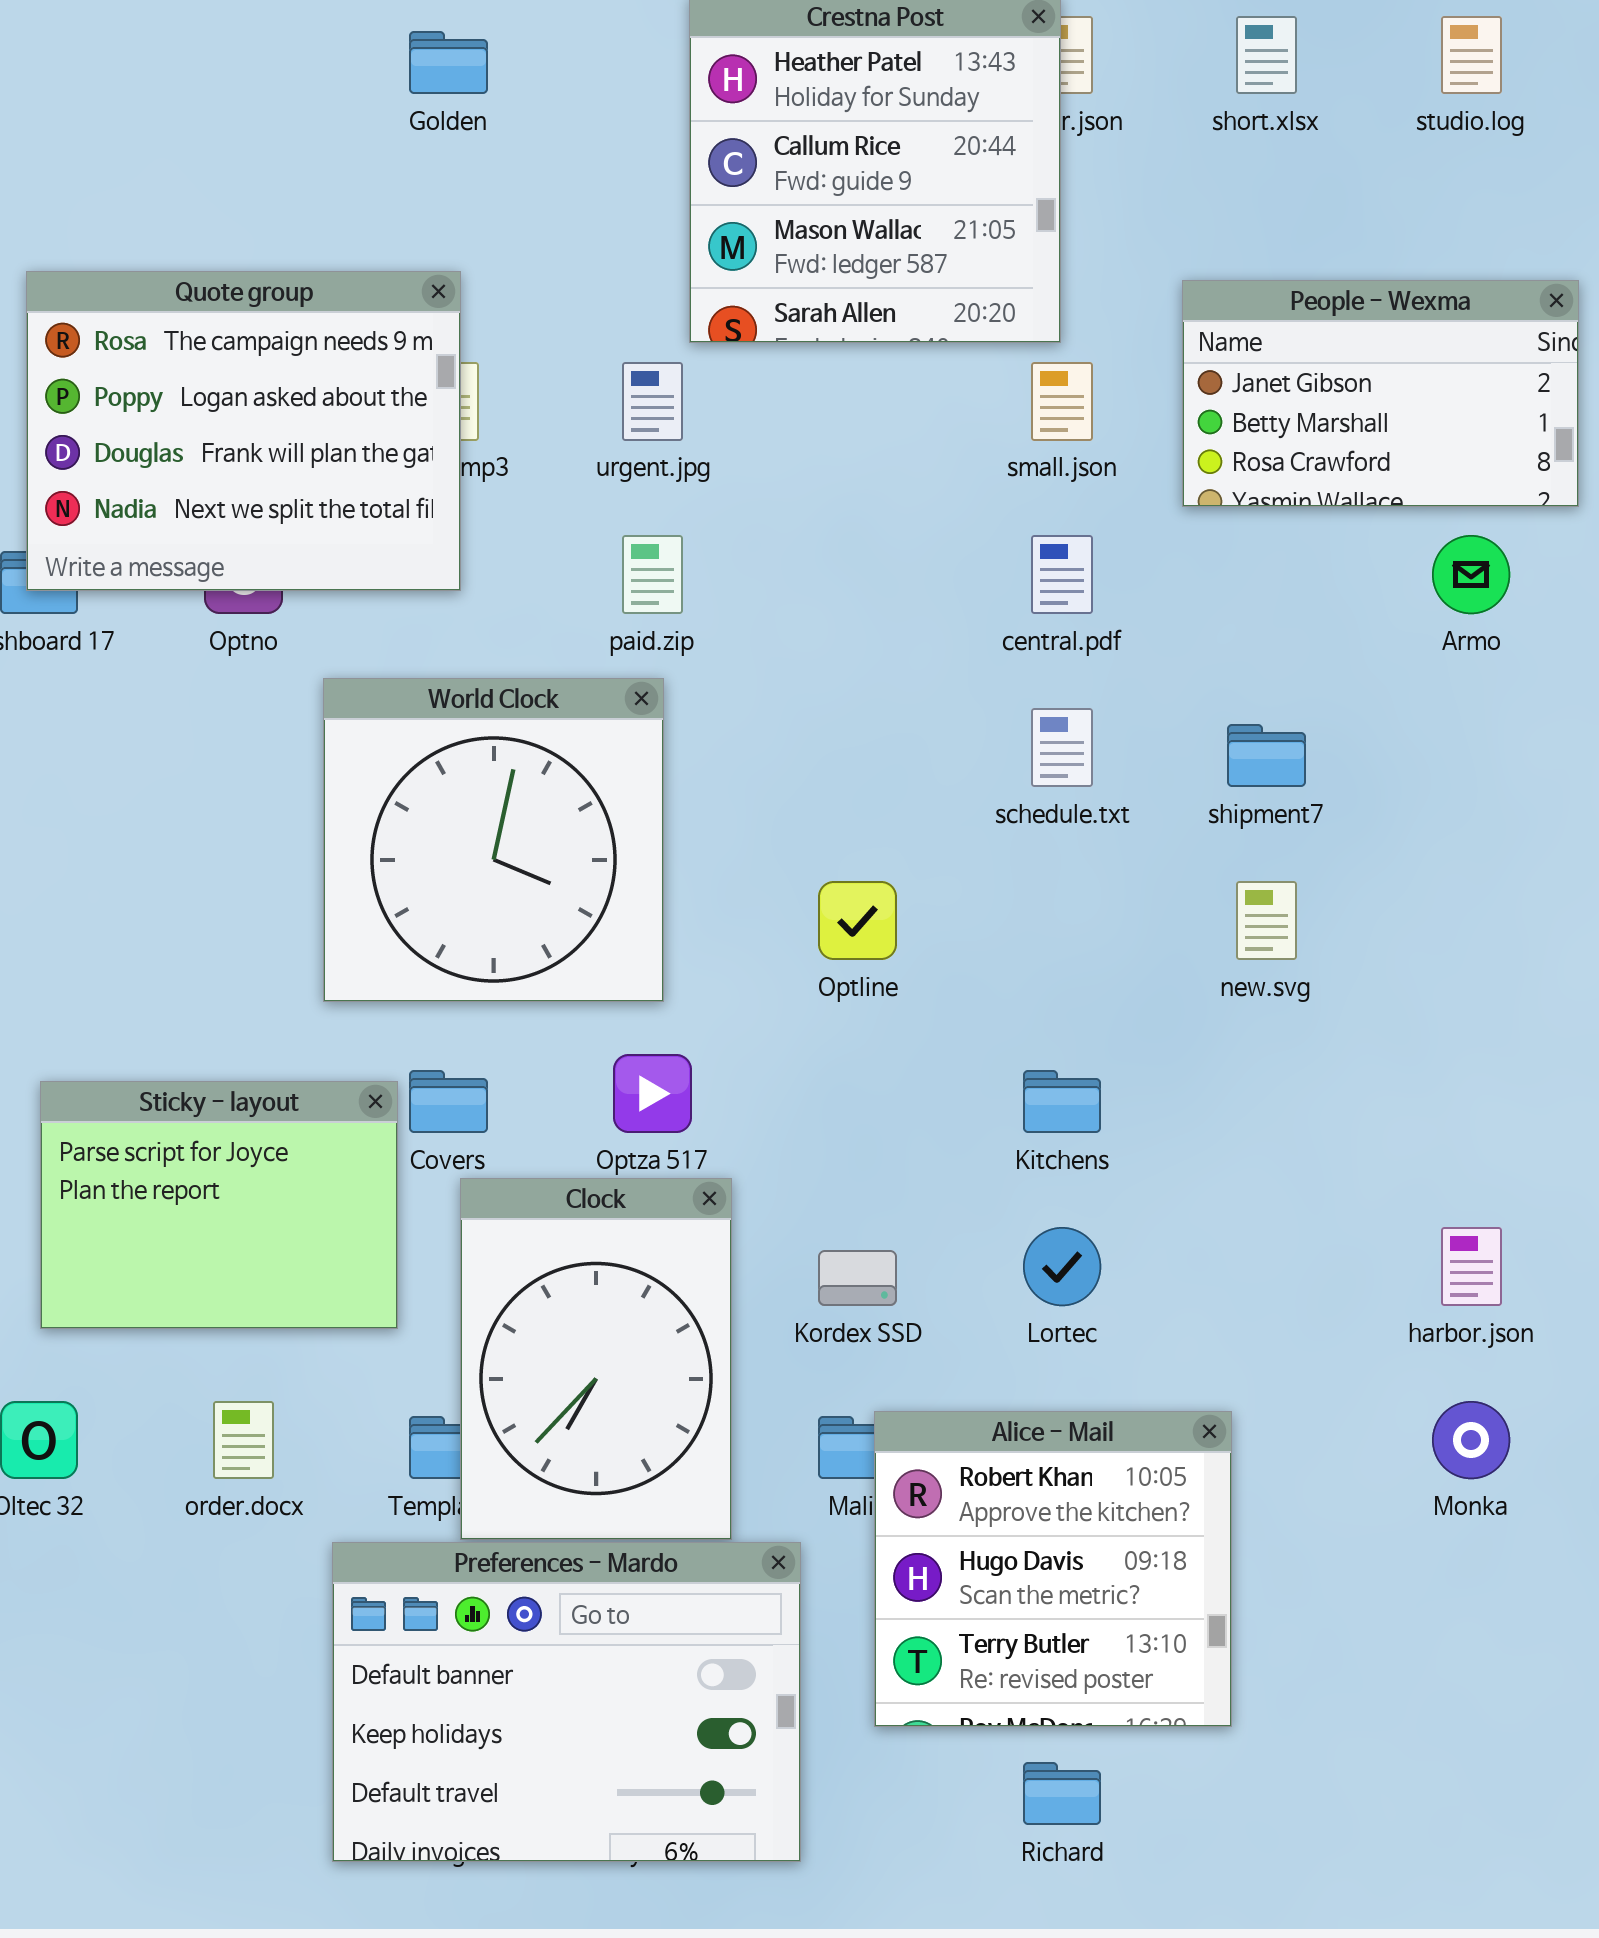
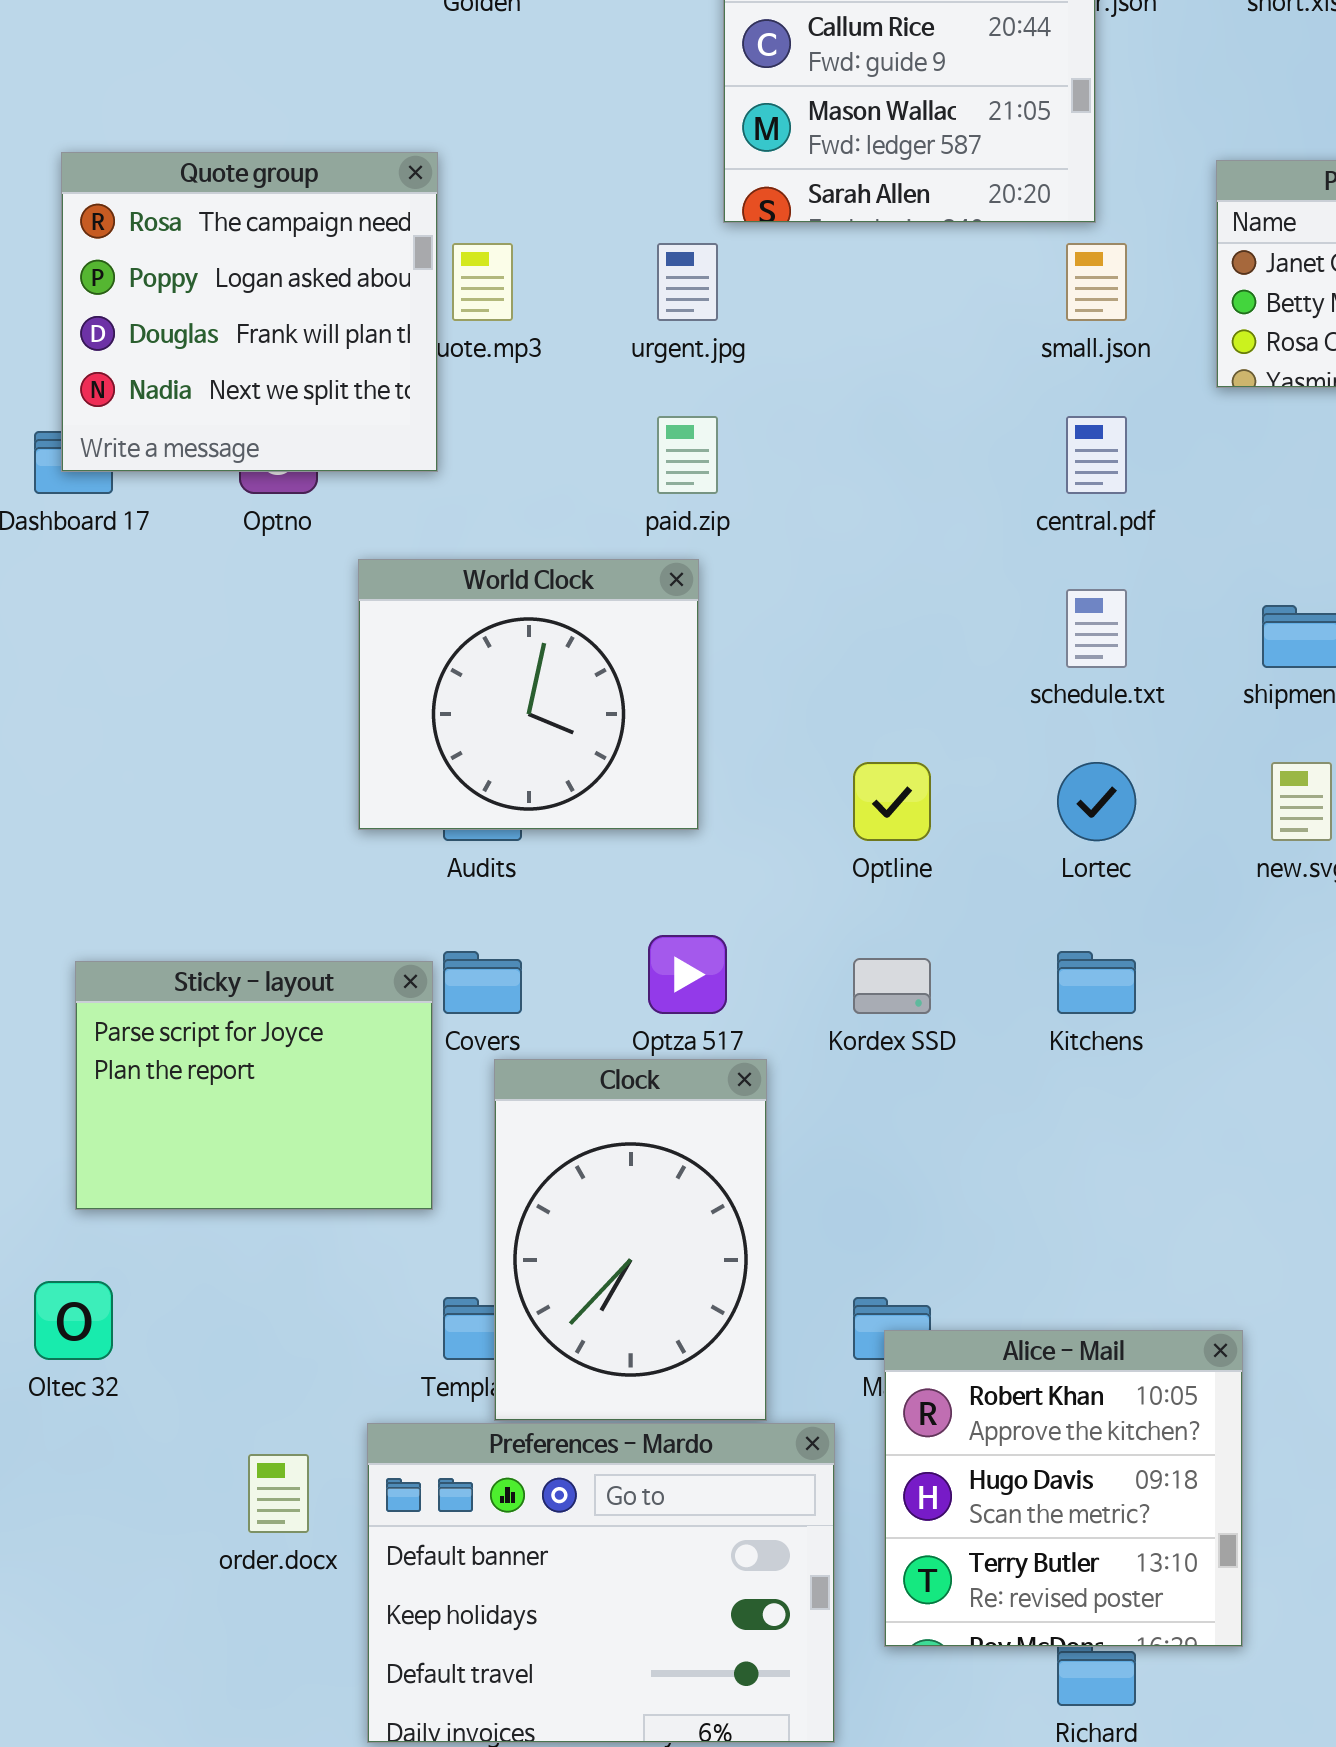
Quote group: [26,271,461,591] -> [61,152,438,472], resized
World Clock: [323,678,664,1002] -> [358,559,699,830], resized
Lortec: [1023,1227,1101,1306] -> [1057,762,1136,841], moved
Kordex SSD: [818,1250,897,1306] -> [853,958,931,1014], moved
order.docx: [213,1401,274,1479] -> [248,1454,309,1533], moved
Alice - Mail: [874,1411,1232,1727] -> [884,1330,1243,1647], moved

